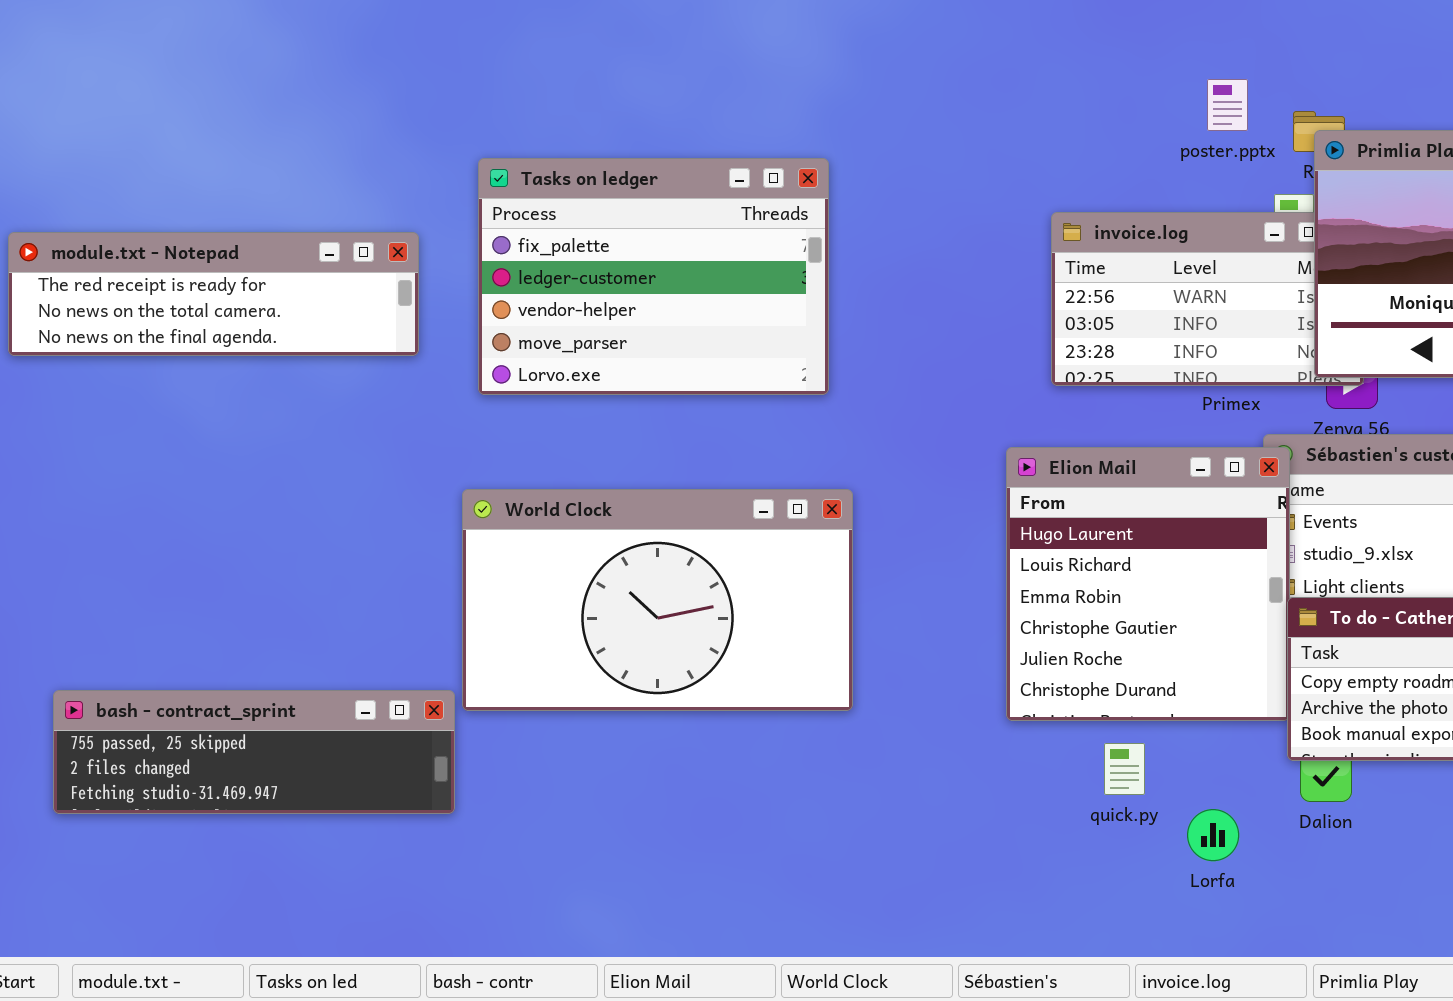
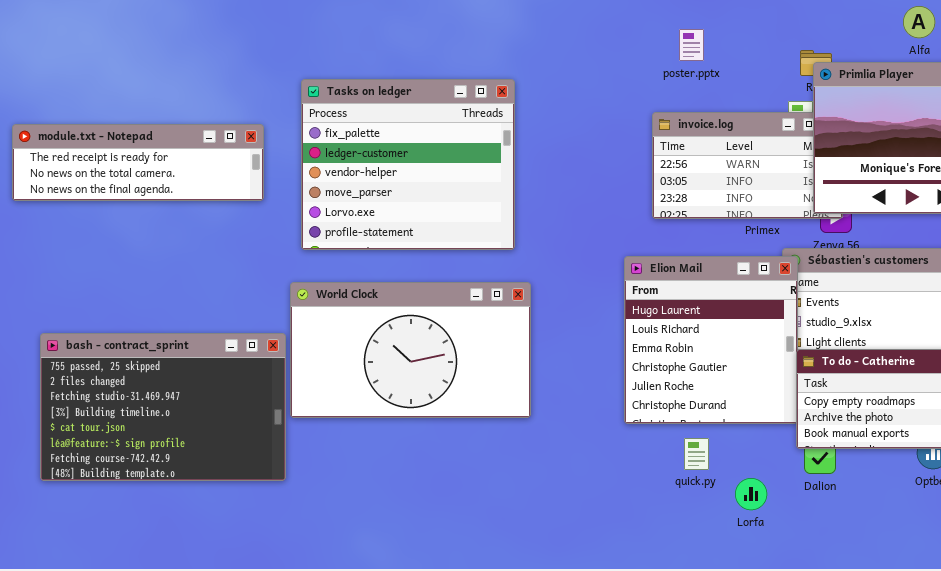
poster.pptx: [1207,79,1248,131] -> [679,29,704,61], moved
Tasks on ledger: [478,158,829,395] -> [301,79,515,250], resized
bash - contract_sprint: [53,690,455,814] -> [40,333,286,481], resized

